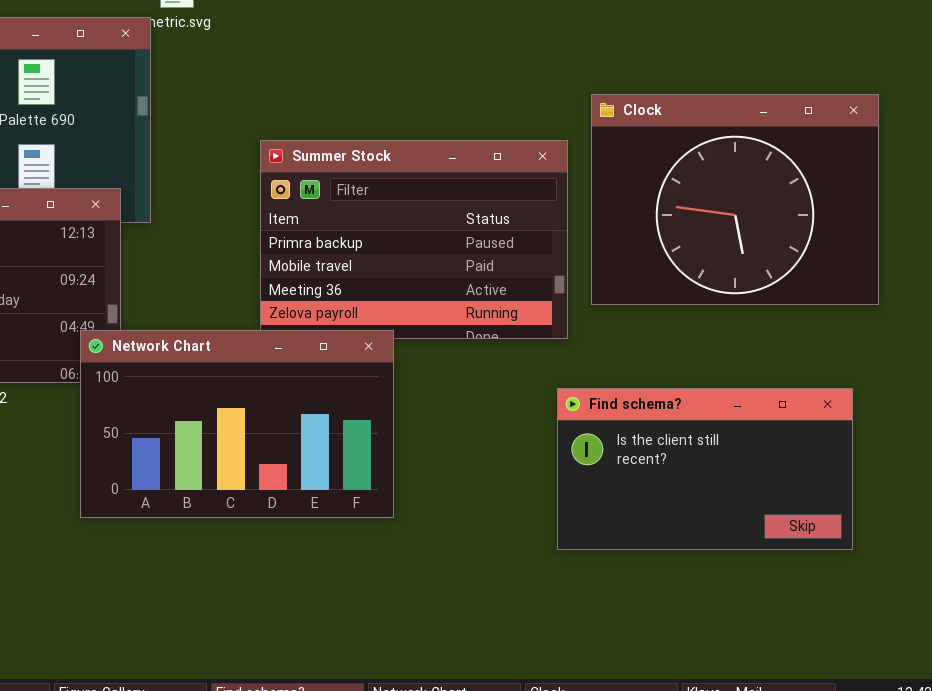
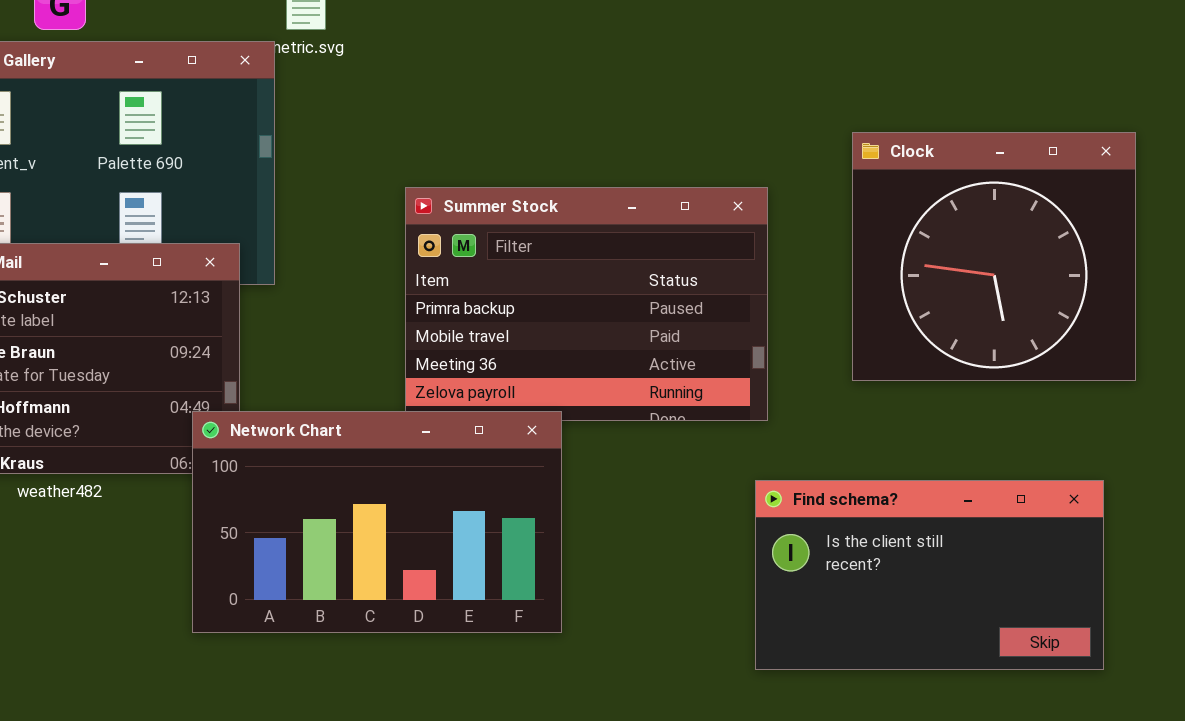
Clock: [591,94,879,305] -> [852,132,1136,381], resized

